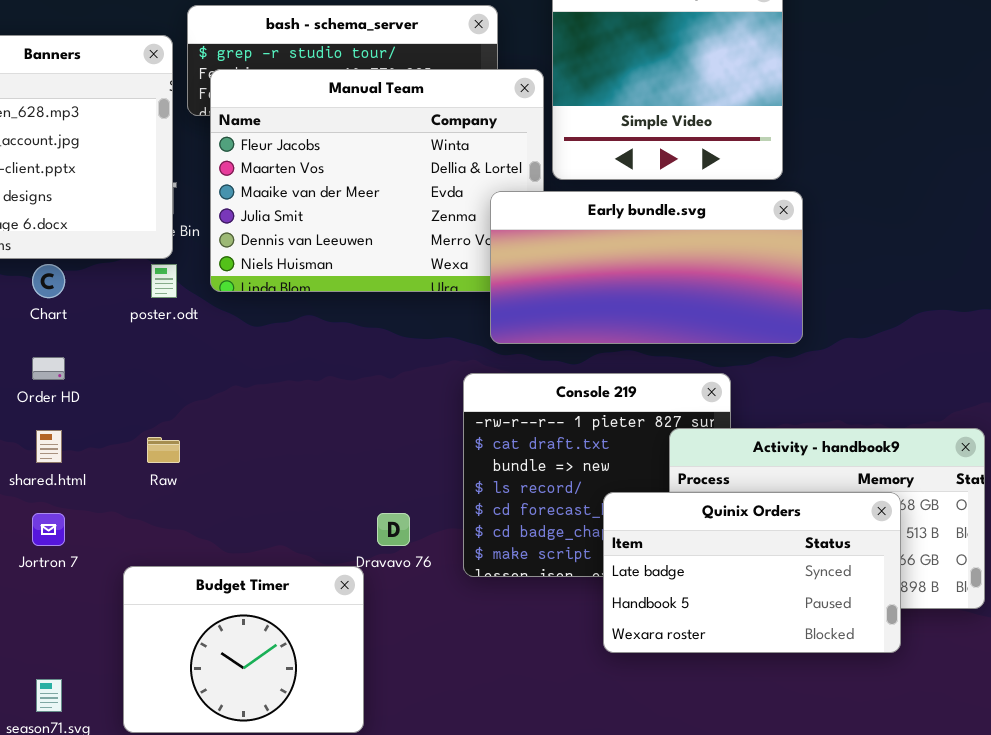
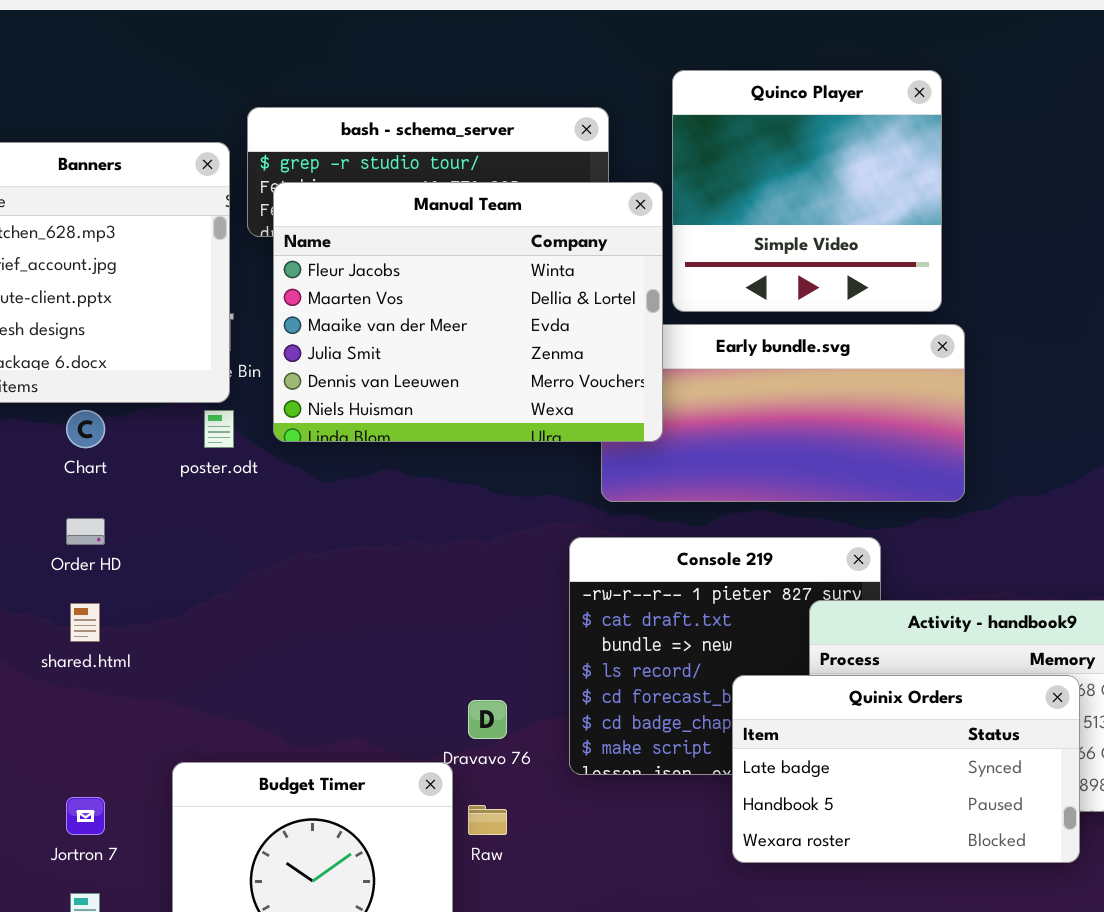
Manual Team: [210,69,544,292] -> [273,182,663,442], raised
Raw: [147,437,180,463] -> [468,805,507,835], moved
Jortron 7: [32,513,65,546] -> [66,797,105,835], moved

